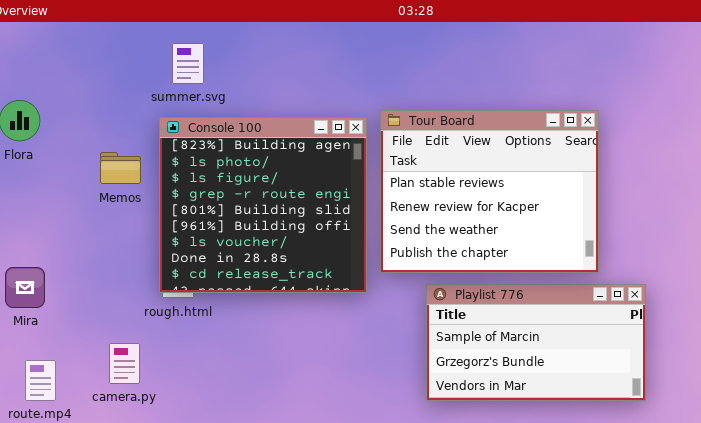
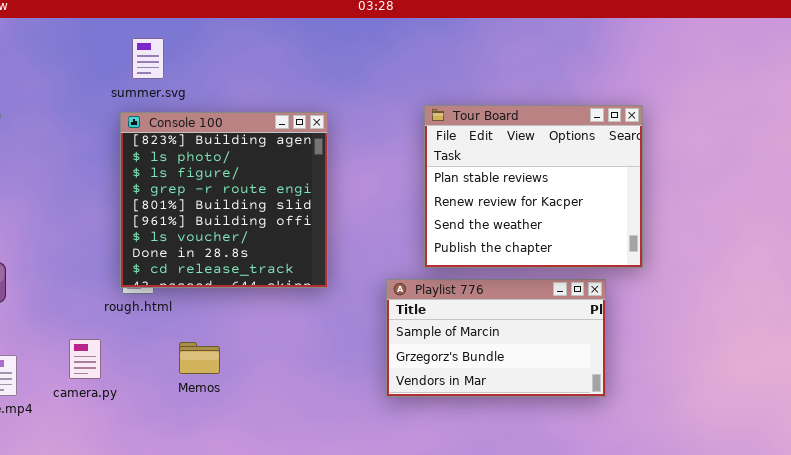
Tour Board: [380,110,599,273] -> [424,105,643,268], moved
Memos: [100,152,141,184] -> [179,342,220,374], moved

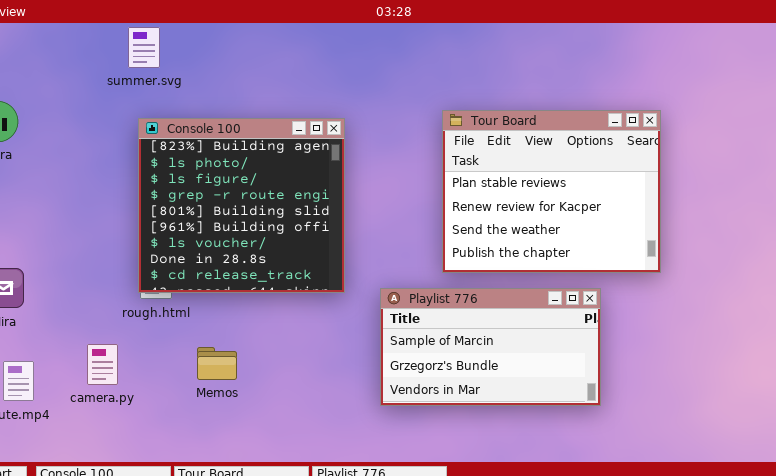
summer.svg: [132,38,164,79] -> [128,27,160,68], moved
Playlist 776: [386,279,606,397] -> [380,288,601,406], moved

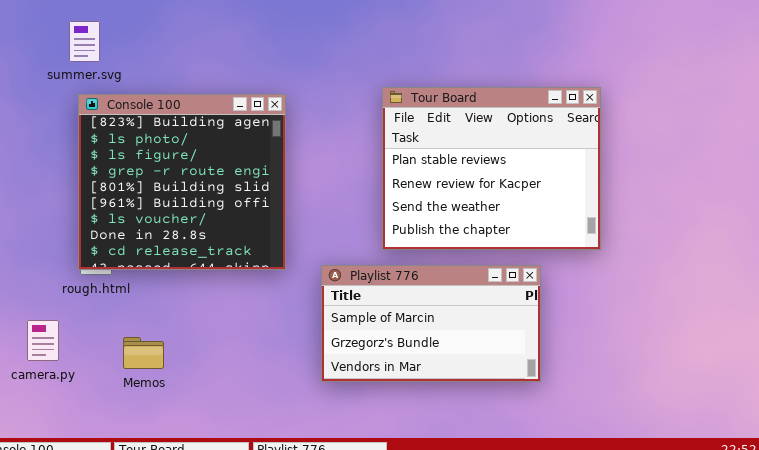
summer.svg: [128,27,160,68] -> [69,21,100,62], moved
Memos: [197,347,237,380] -> [123,337,164,369], moved

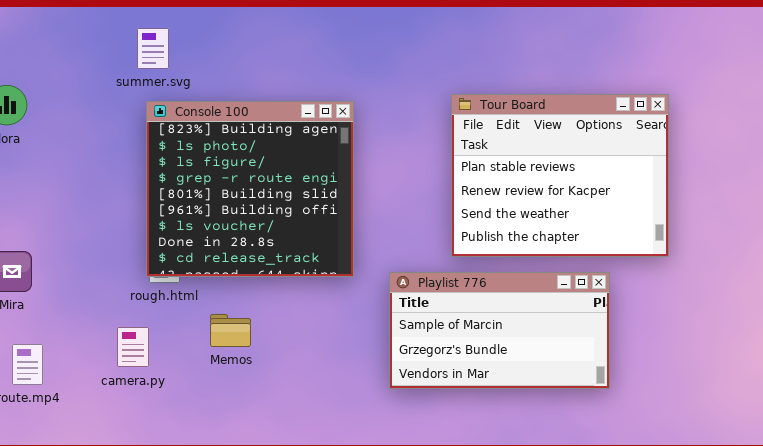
camera.py: [27,320,59,361] -> [117,327,149,367], moved
Memos: [123,337,164,369] -> [210,314,251,347], moved

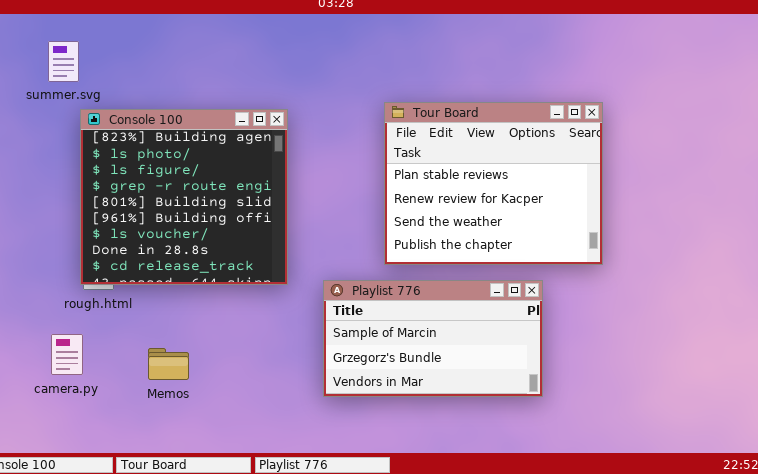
summer.svg: [137,28,169,69] -> [48,41,79,82], moved
Memos: [210,314,251,347] -> [148,348,189,380], moved

